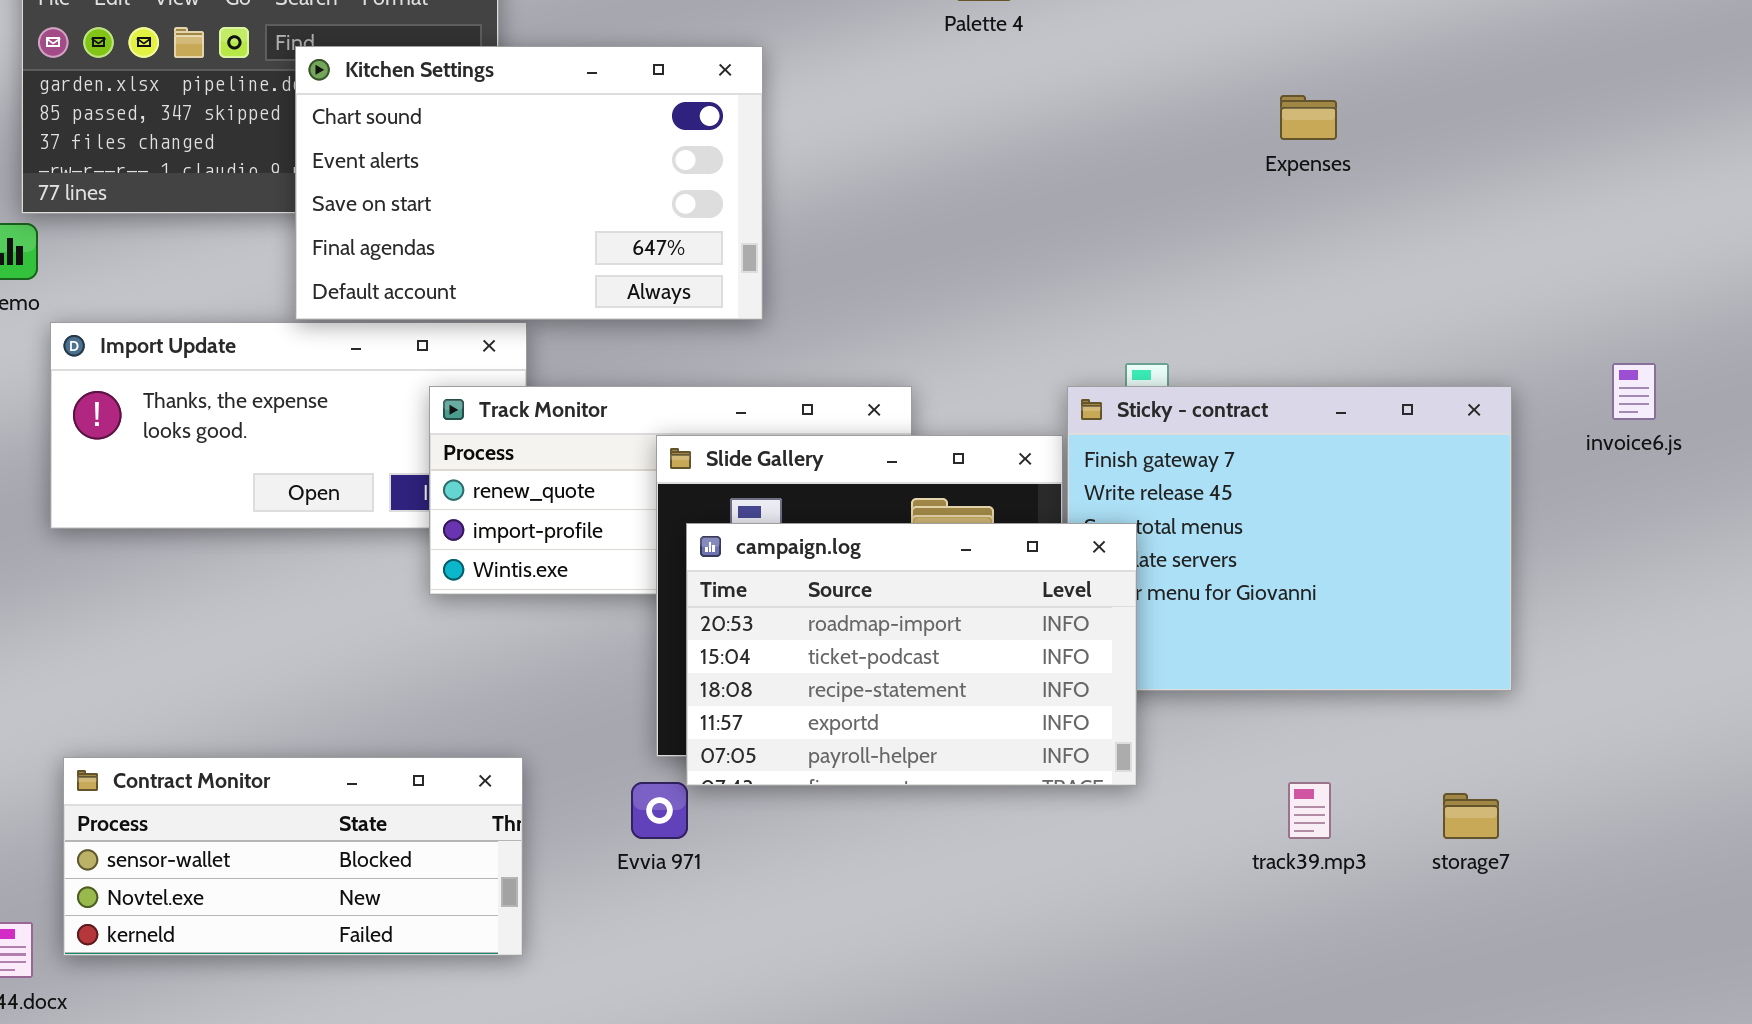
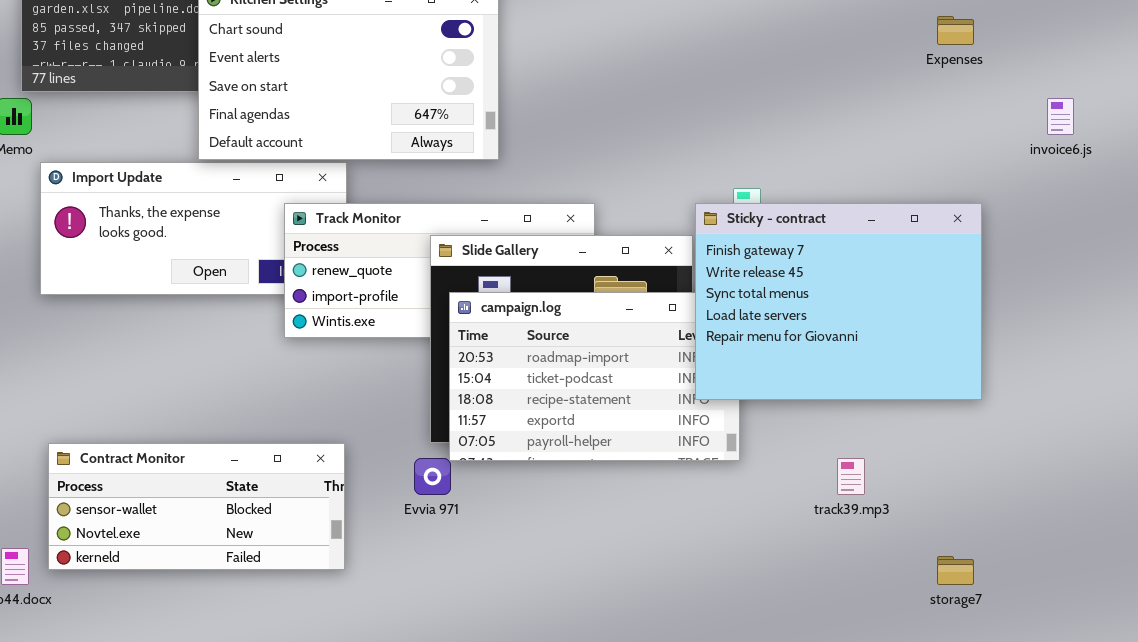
Expenses: [1280,95,1337,140] -> [937,16,974,45], moved
invoice6.js: [1612,363,1656,420] -> [1047,98,1074,135], moved
Sticky - contract: [1067,386,1512,691] -> [695,203,982,400], raised
storage7: [1443,793,1499,839] -> [937,556,974,585], moved

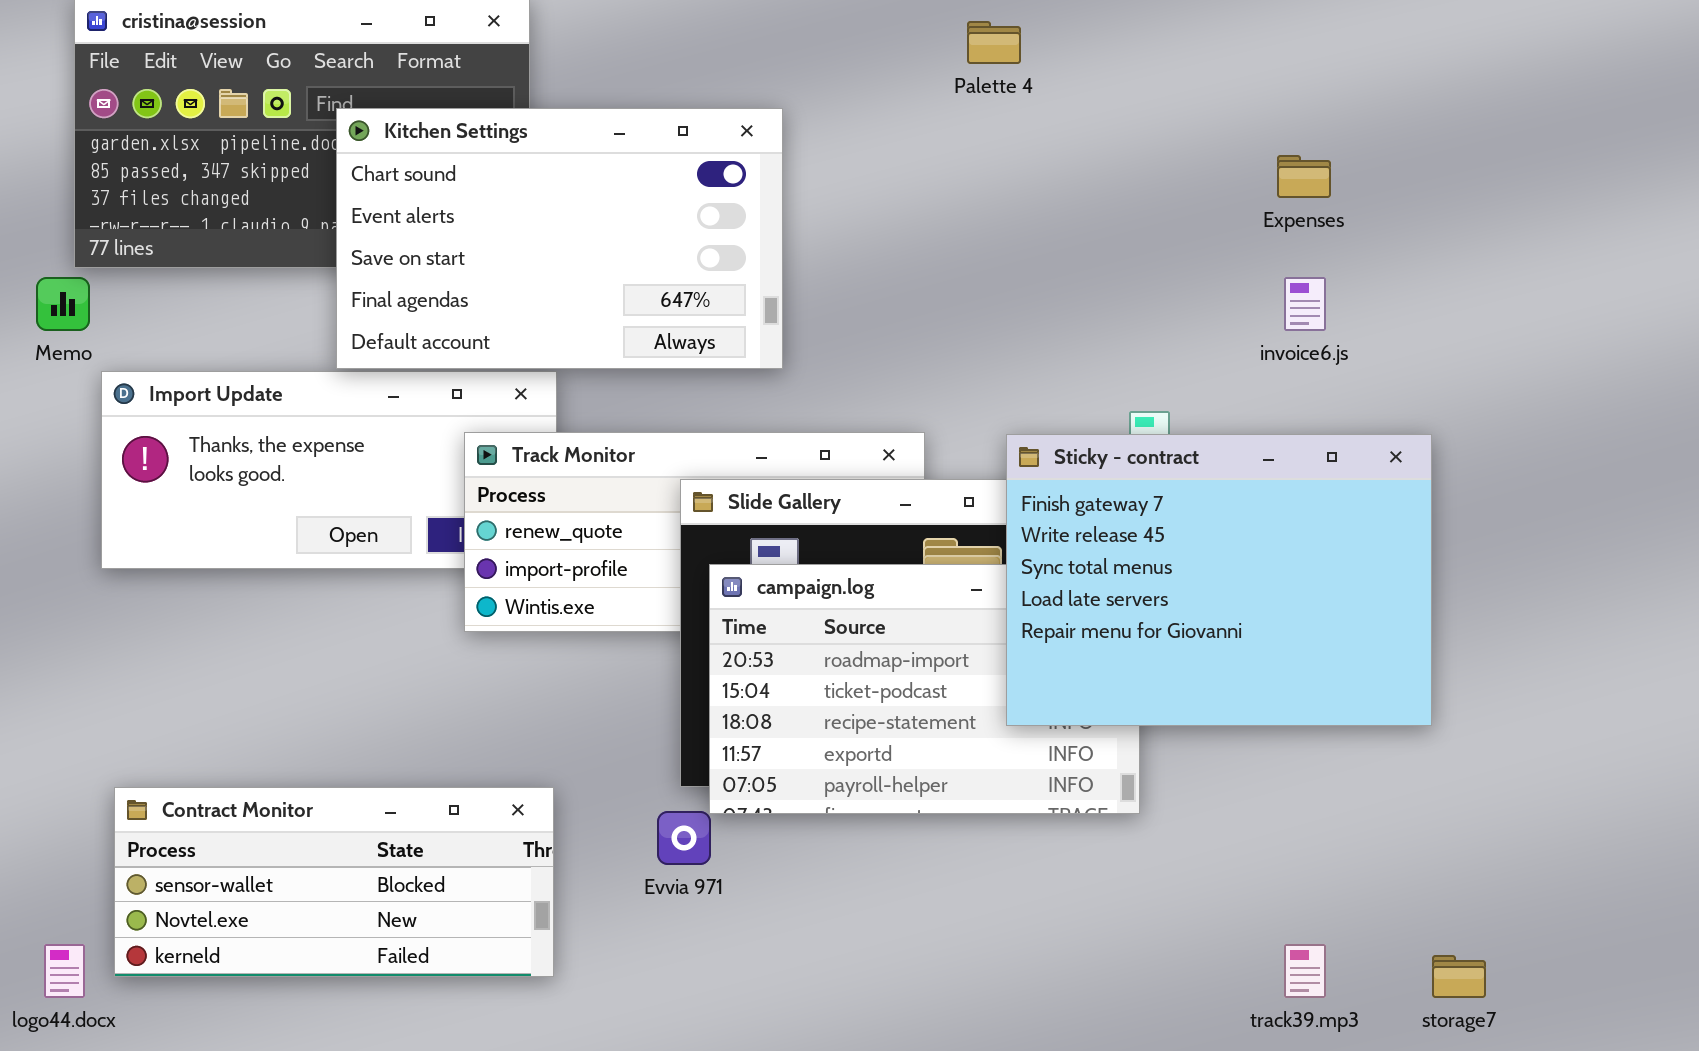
Expenses: [937,16,974,45] -> [1277,155,1331,198], moved
invoice6.js: [1047,98,1074,135] -> [1284,277,1326,331], moved
Sticky - contract: [695,203,982,400] -> [1006,434,1432,726], moved
track39.mp3: [837,458,865,495] -> [1284,944,1326,998], moved

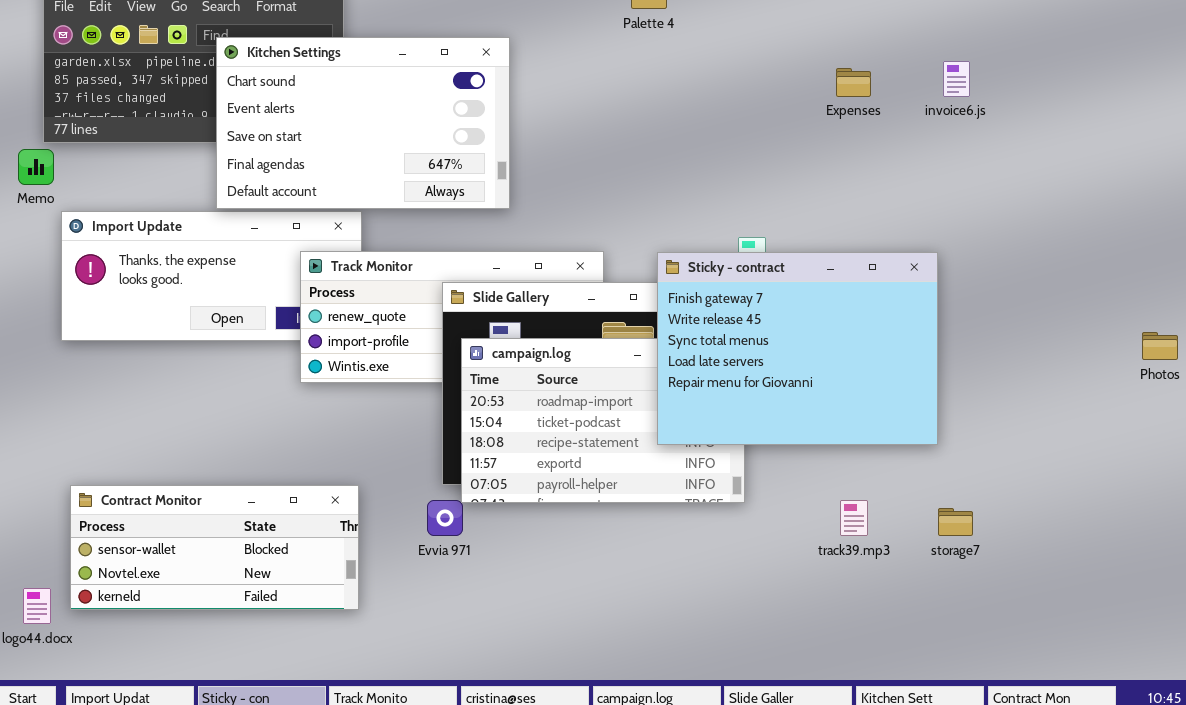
invoice6.js: [1284,277,1326,331] -> [943,61,970,97], moved
track39.mp3: [1284,944,1326,998] -> [840,500,868,536], moved
storage7: [1432,955,1486,998] -> [938,508,973,536], moved

